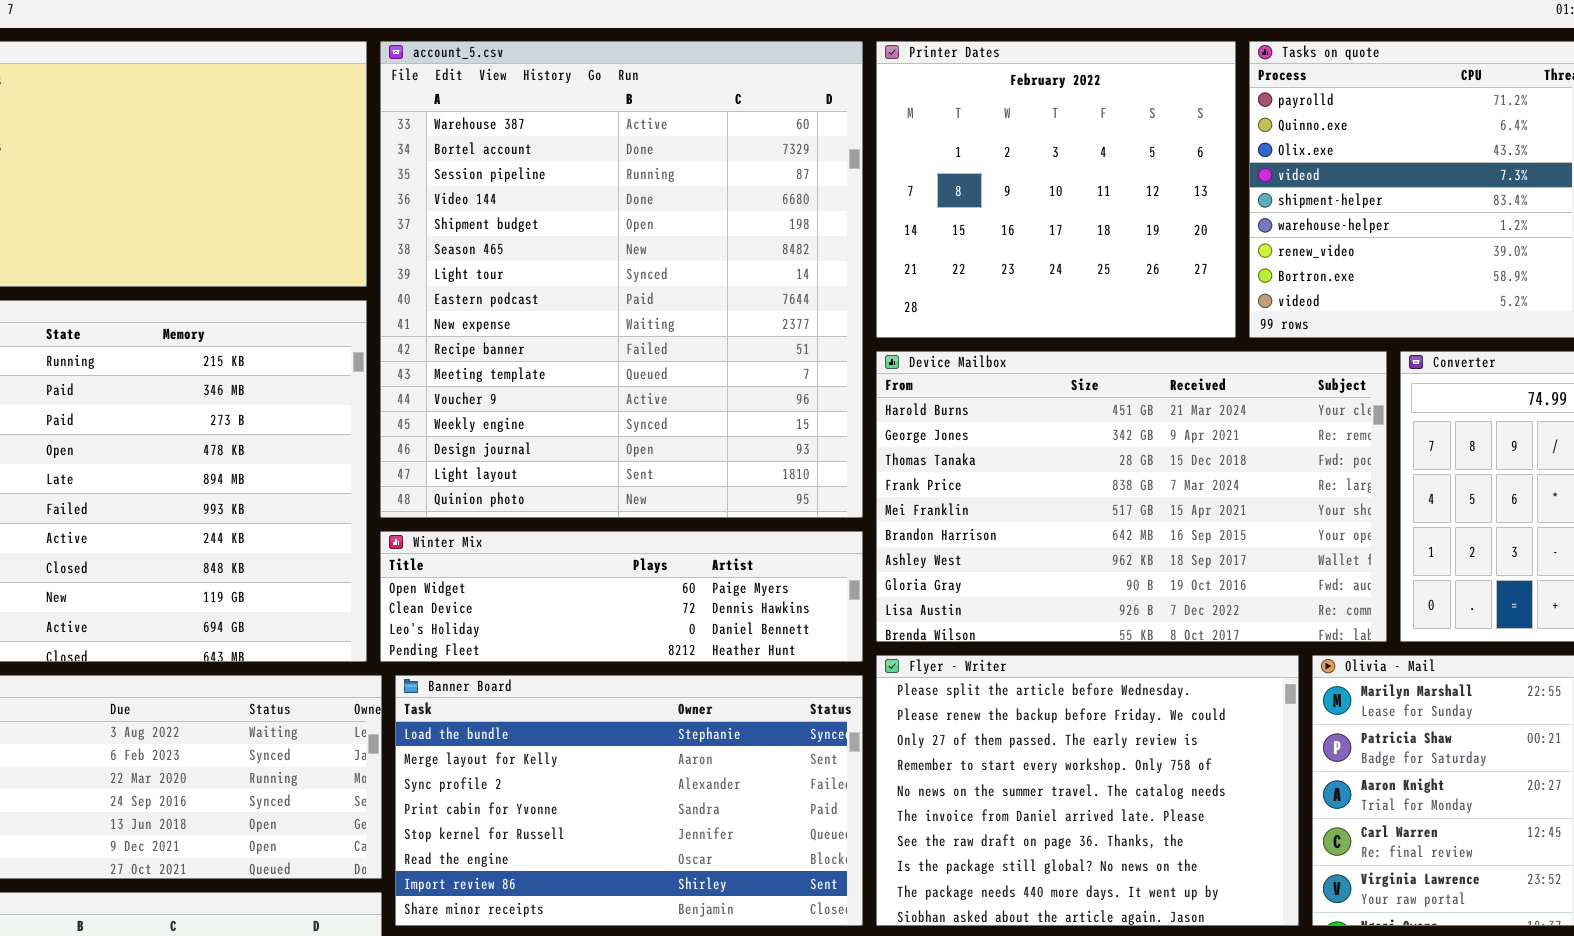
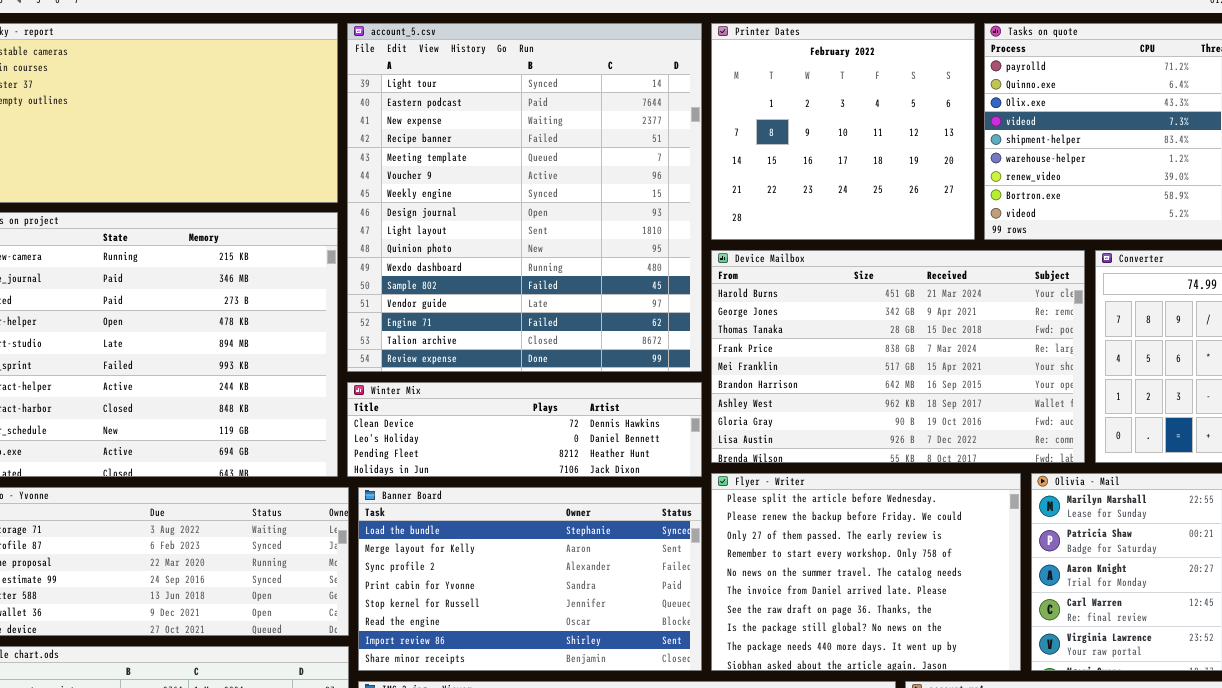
account_5.csv: [380,41,863,518] -> [347,23,702,372], scrolled down 6 rows
Winter Mix: [380,531,863,662] -> [347,382,702,477], scrolled down 1 row

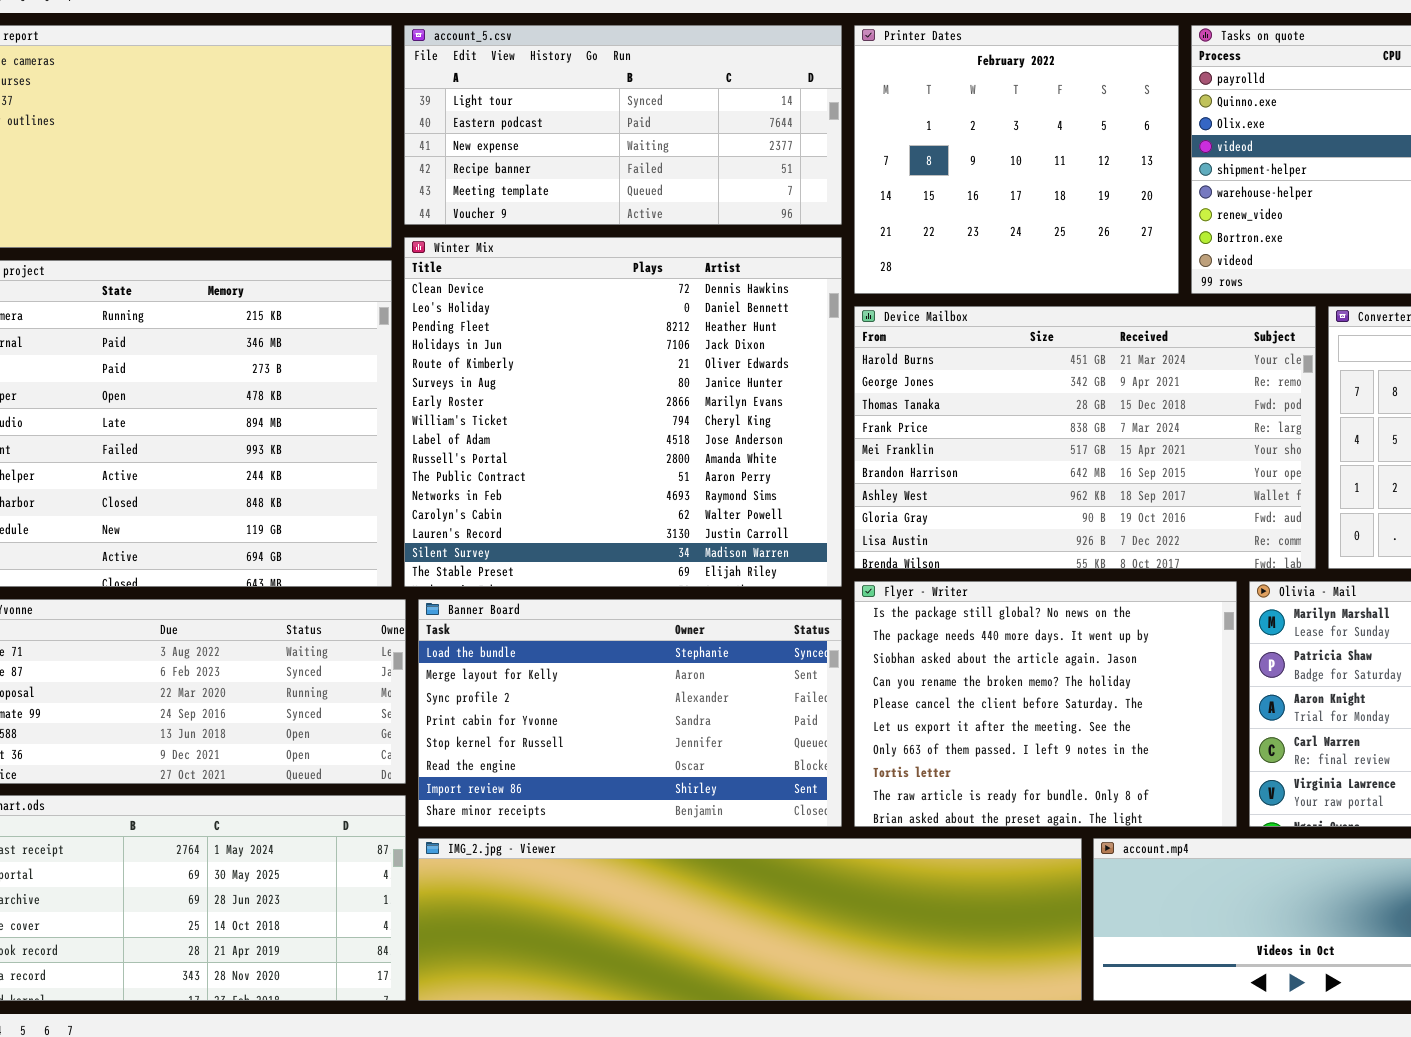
account_5.csv: [347,23,702,372] -> [404,25,842,225], resized
Winter Mix: [347,382,702,477] -> [404,237,842,587], resized
Flyer - Writer: [711,473,1021,671] -> [854,581,1237,827], scrolled down 7 rows

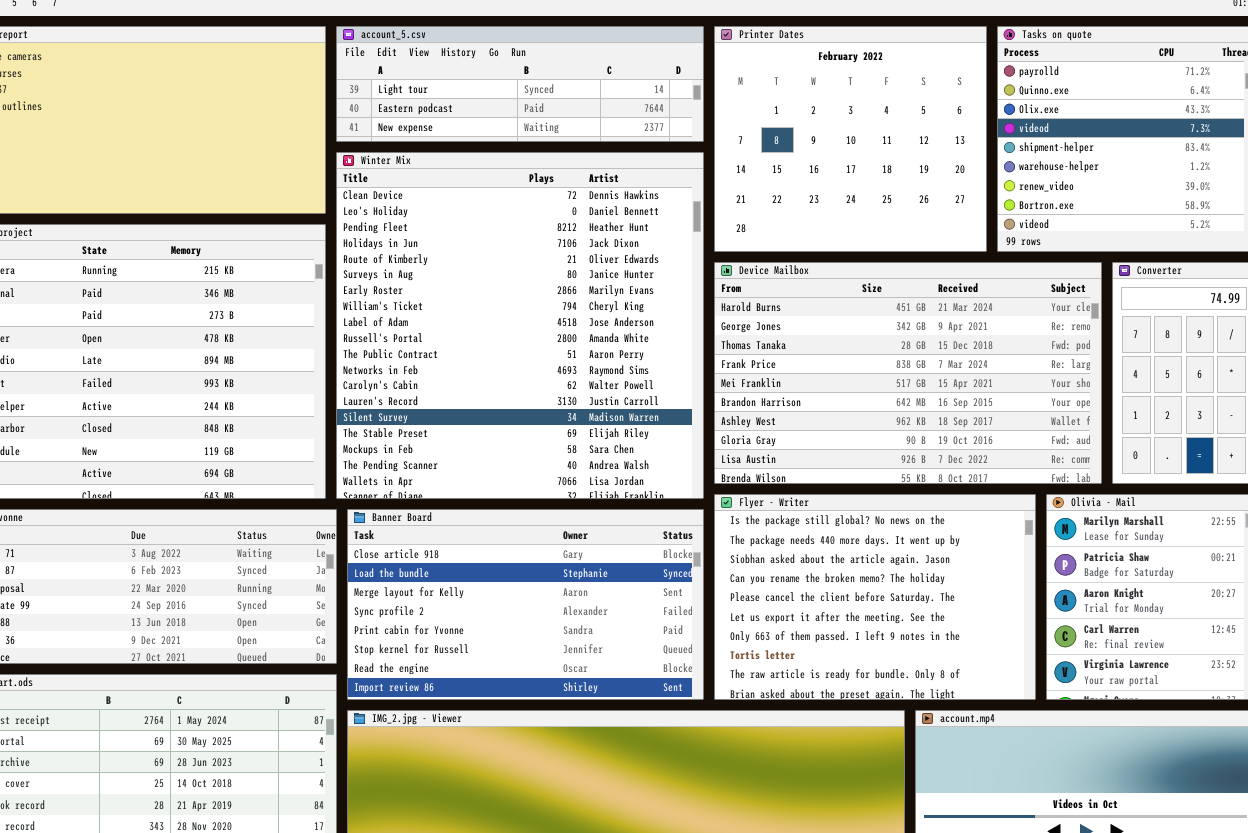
account_5.csv: [404,25,842,225] -> [336,26,704,142], resized
Winter Mix: [404,237,842,587] -> [336,152,704,499], resized
Banner Board: [418,599,842,827] -> [347,509,704,700], scrolled up 1 row

